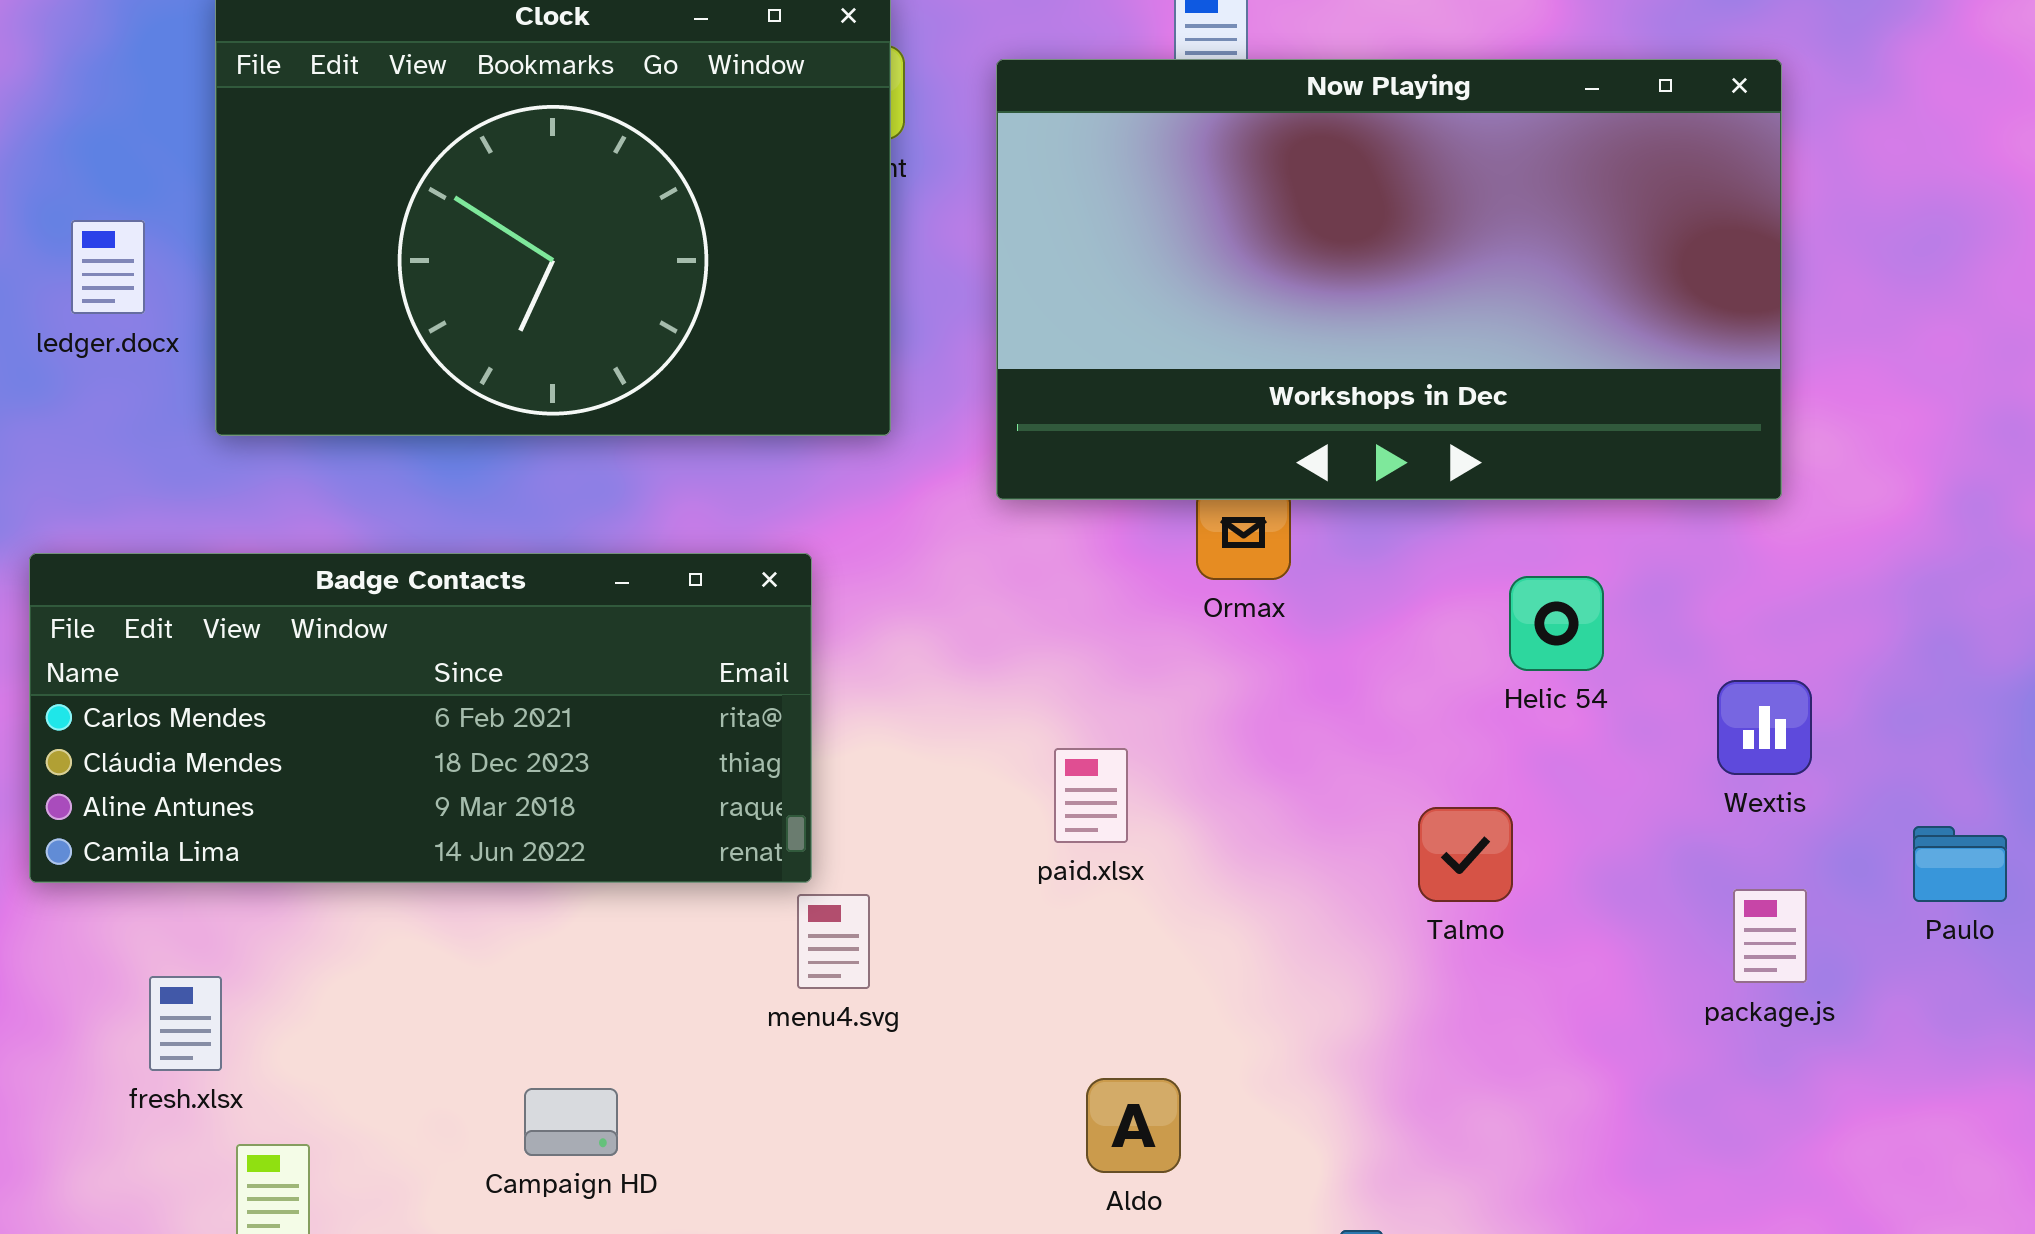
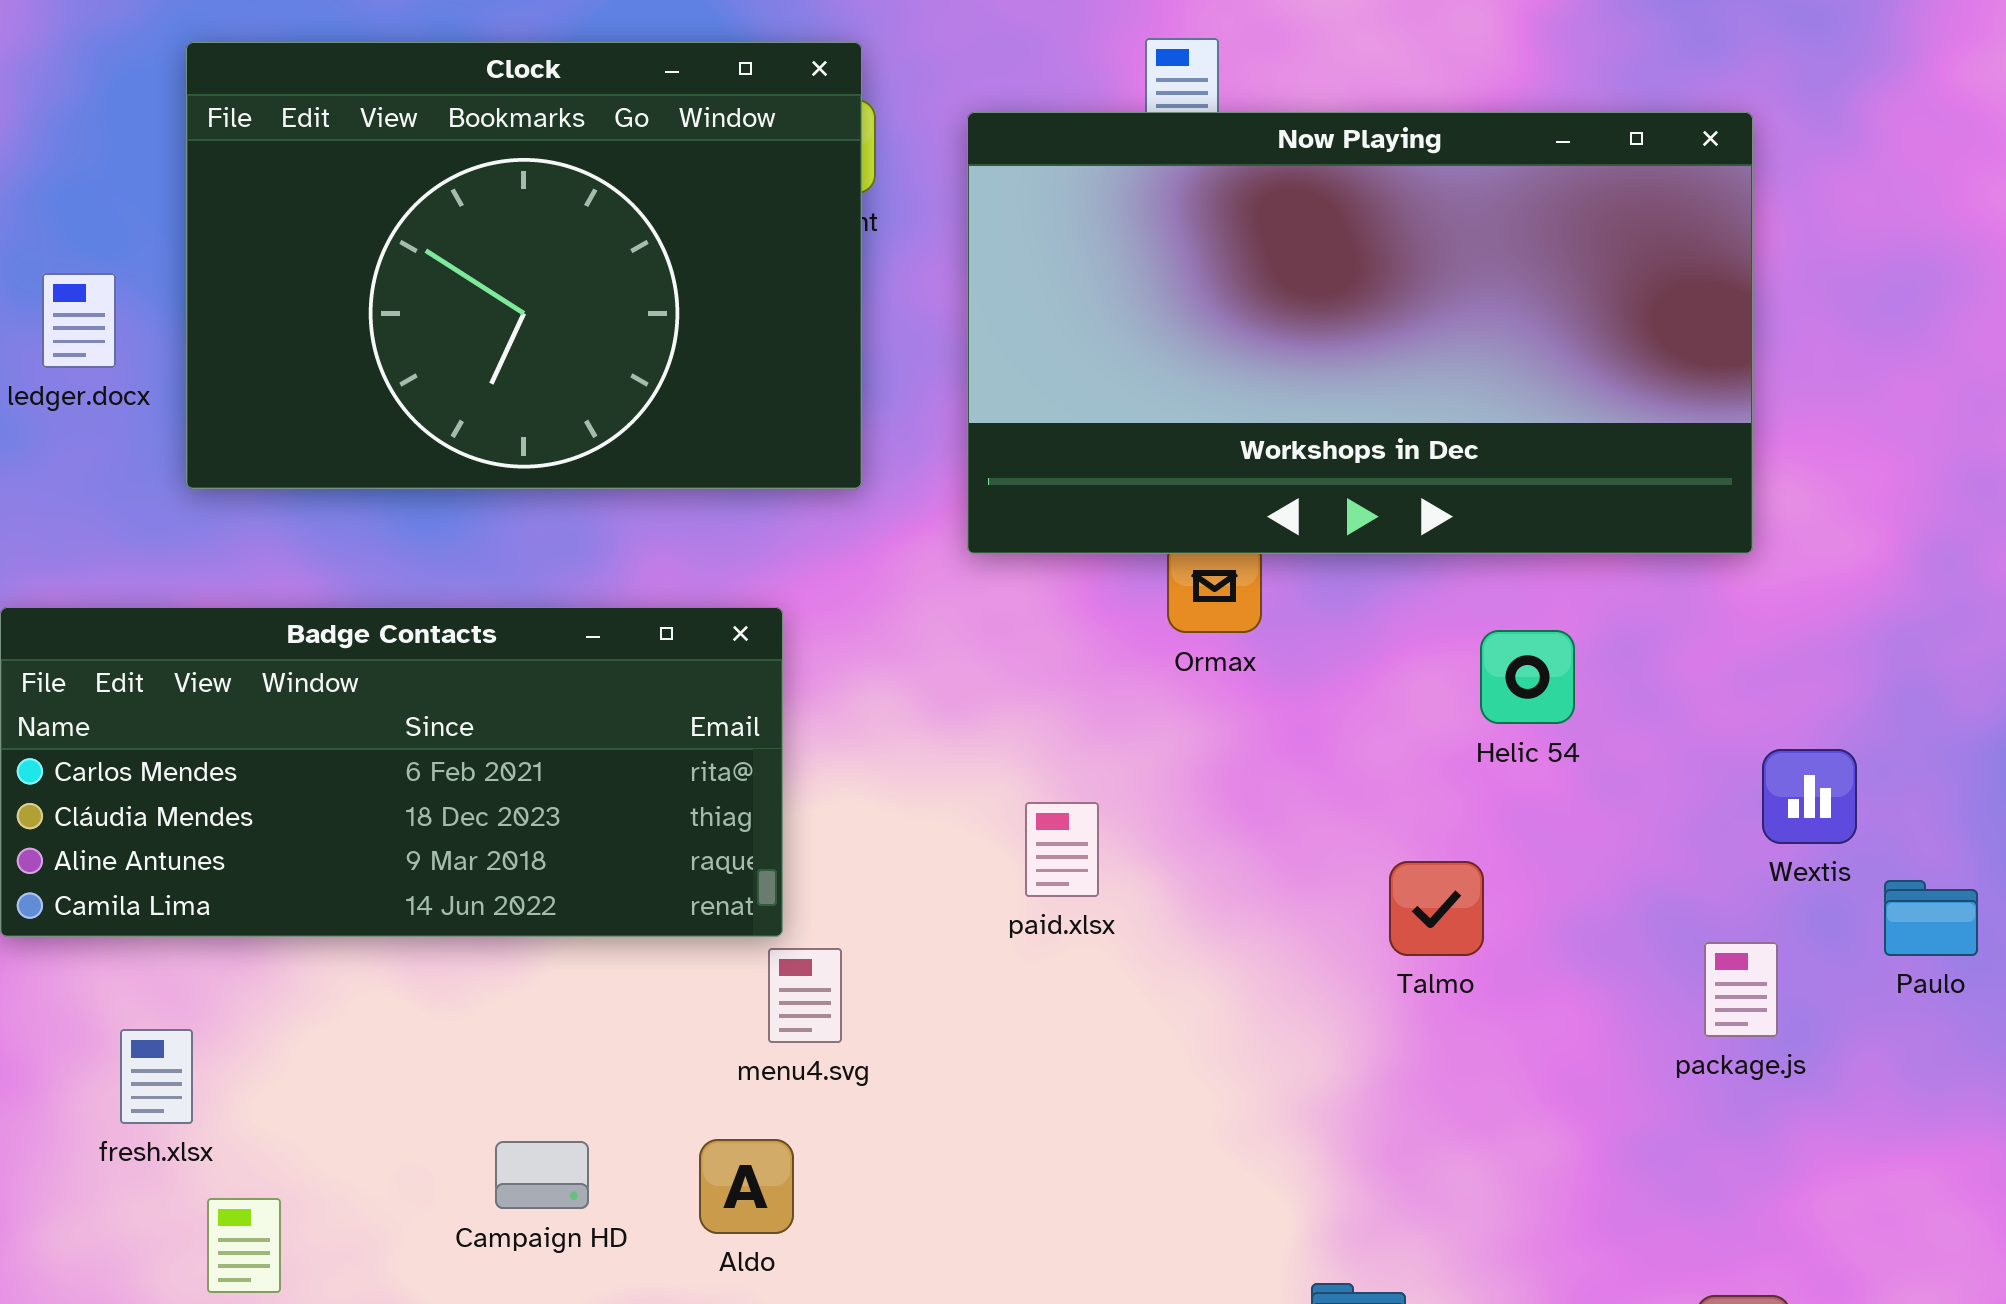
Wextis: [1717,680,1812,775] -> [1762,749,1857,844], moved
Aldo: [1086,1078,1181,1173] -> [699,1139,794,1234], moved

